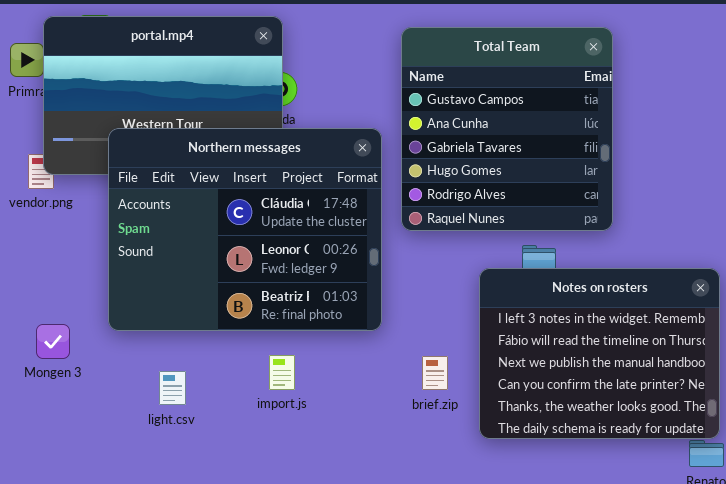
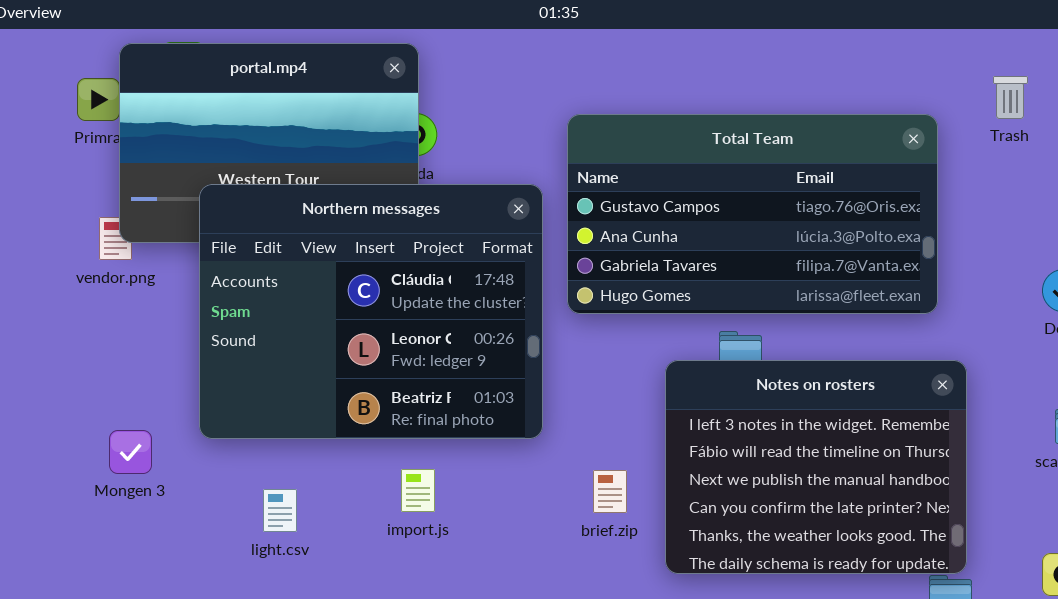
Total Team: [401,27,613,231] -> [567,114,938,314], resized

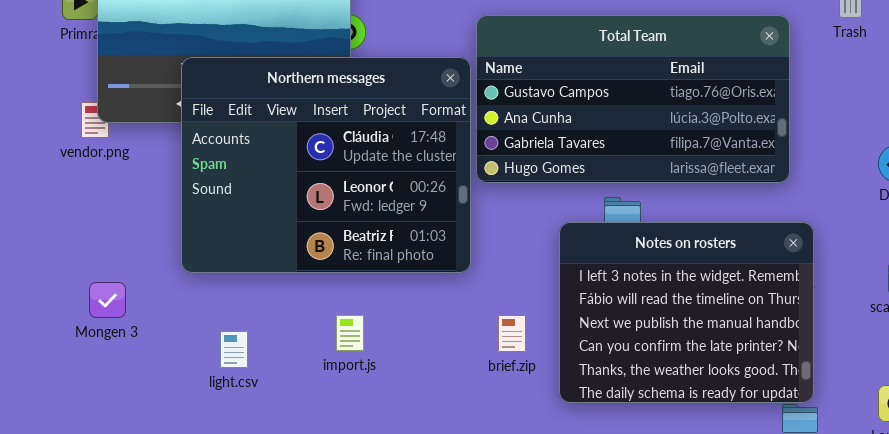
Northern messages: [199,184,543,439] -> [181,57,471,273], moved

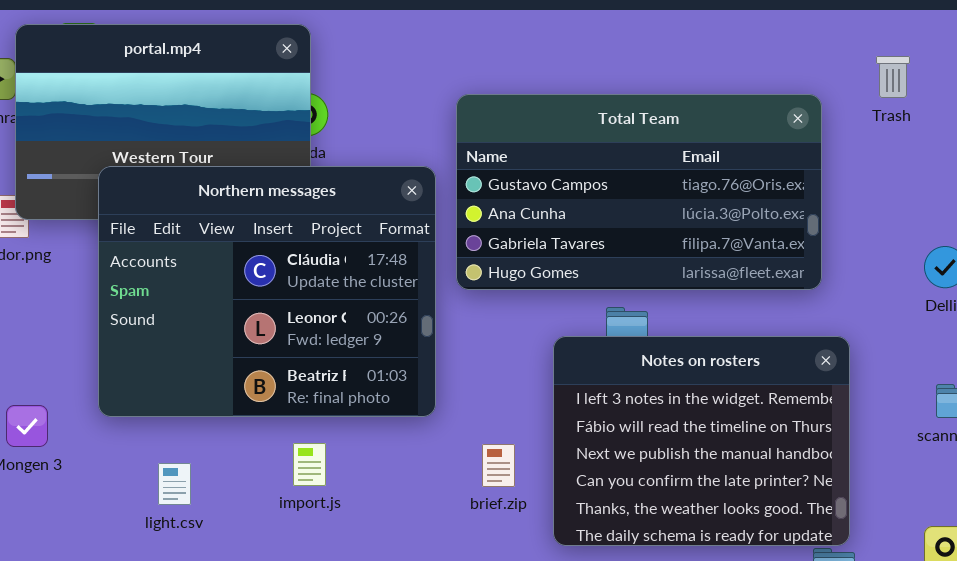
Northern messages: [181,57,471,273] -> [98,166,436,417], moved

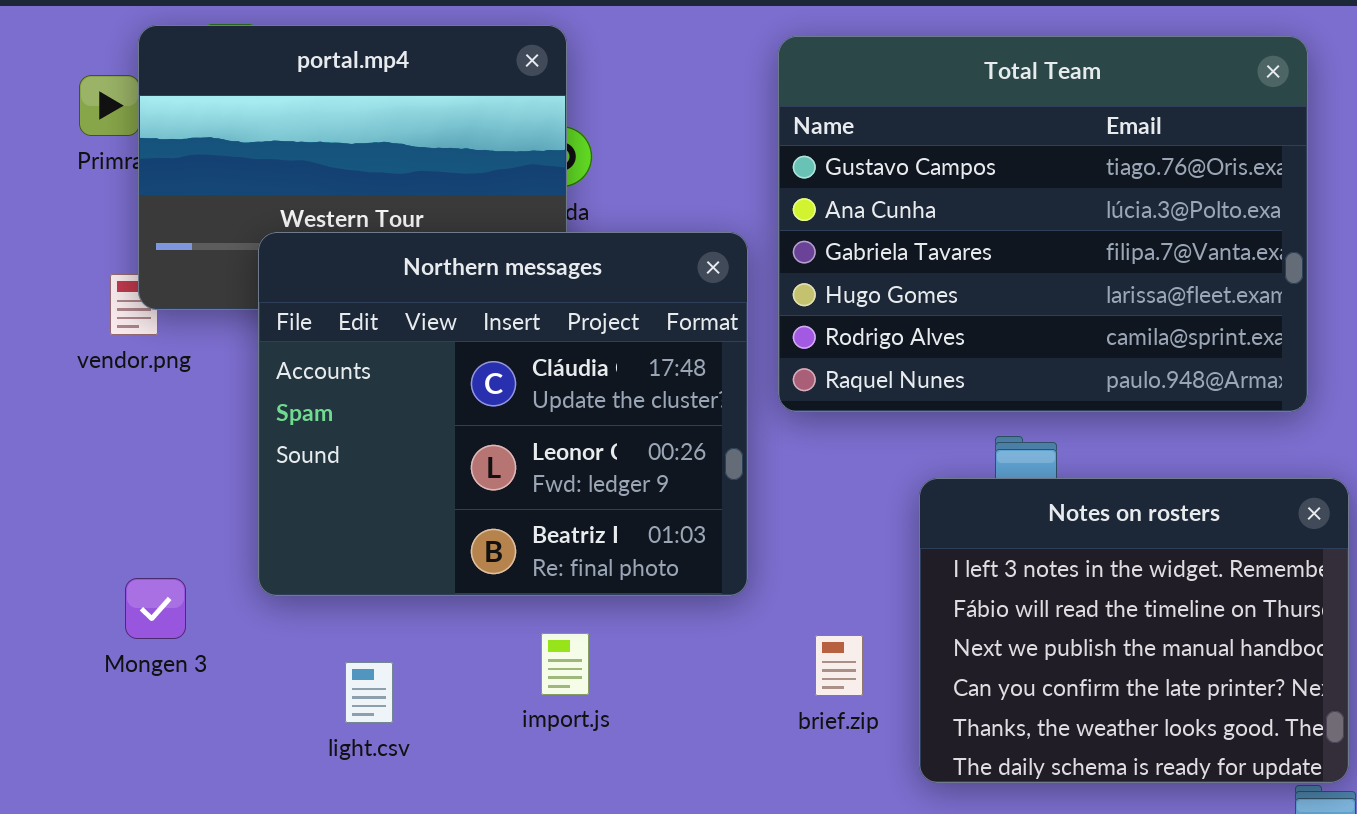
Total Team: [456,94,822,290] -> [778,36,1308,412], resized

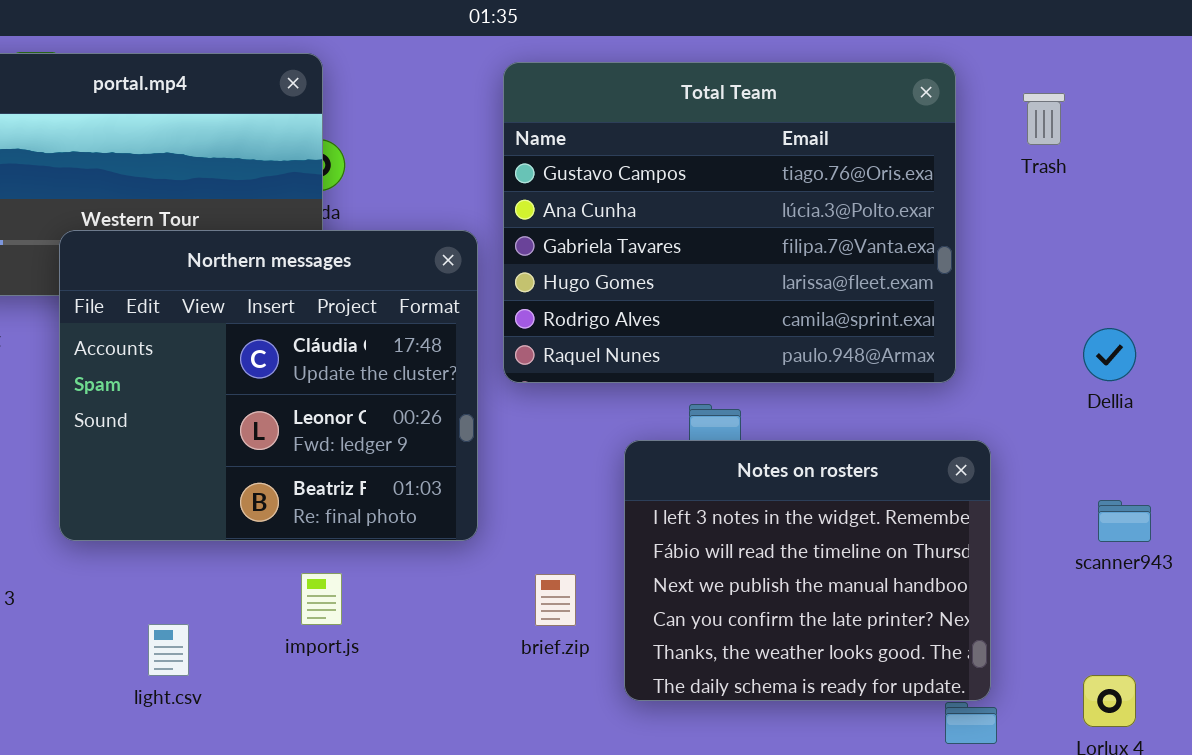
light.csv: [345,662,393,723] -> [148,624,189,676], moved

